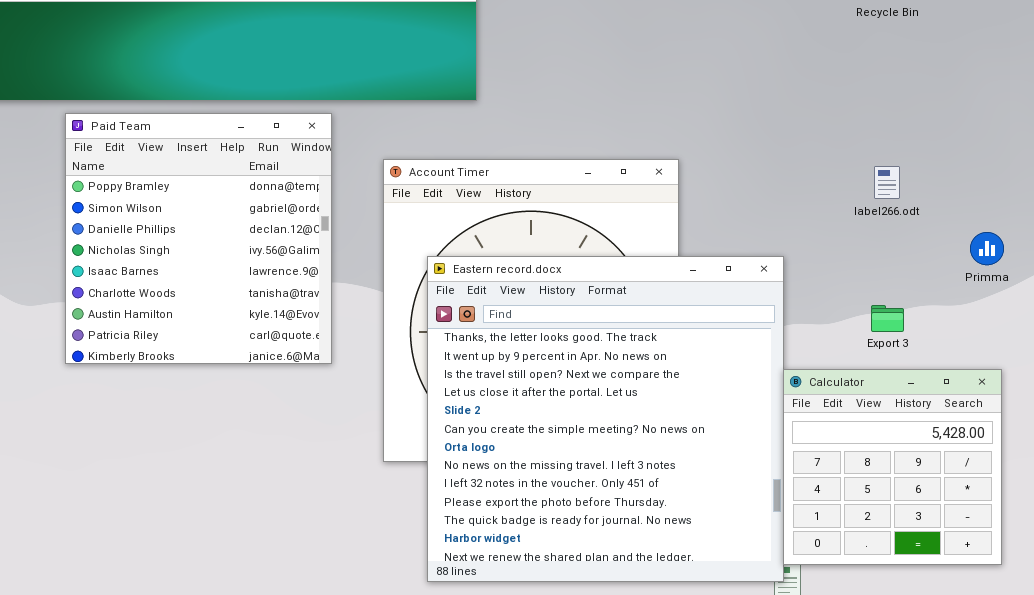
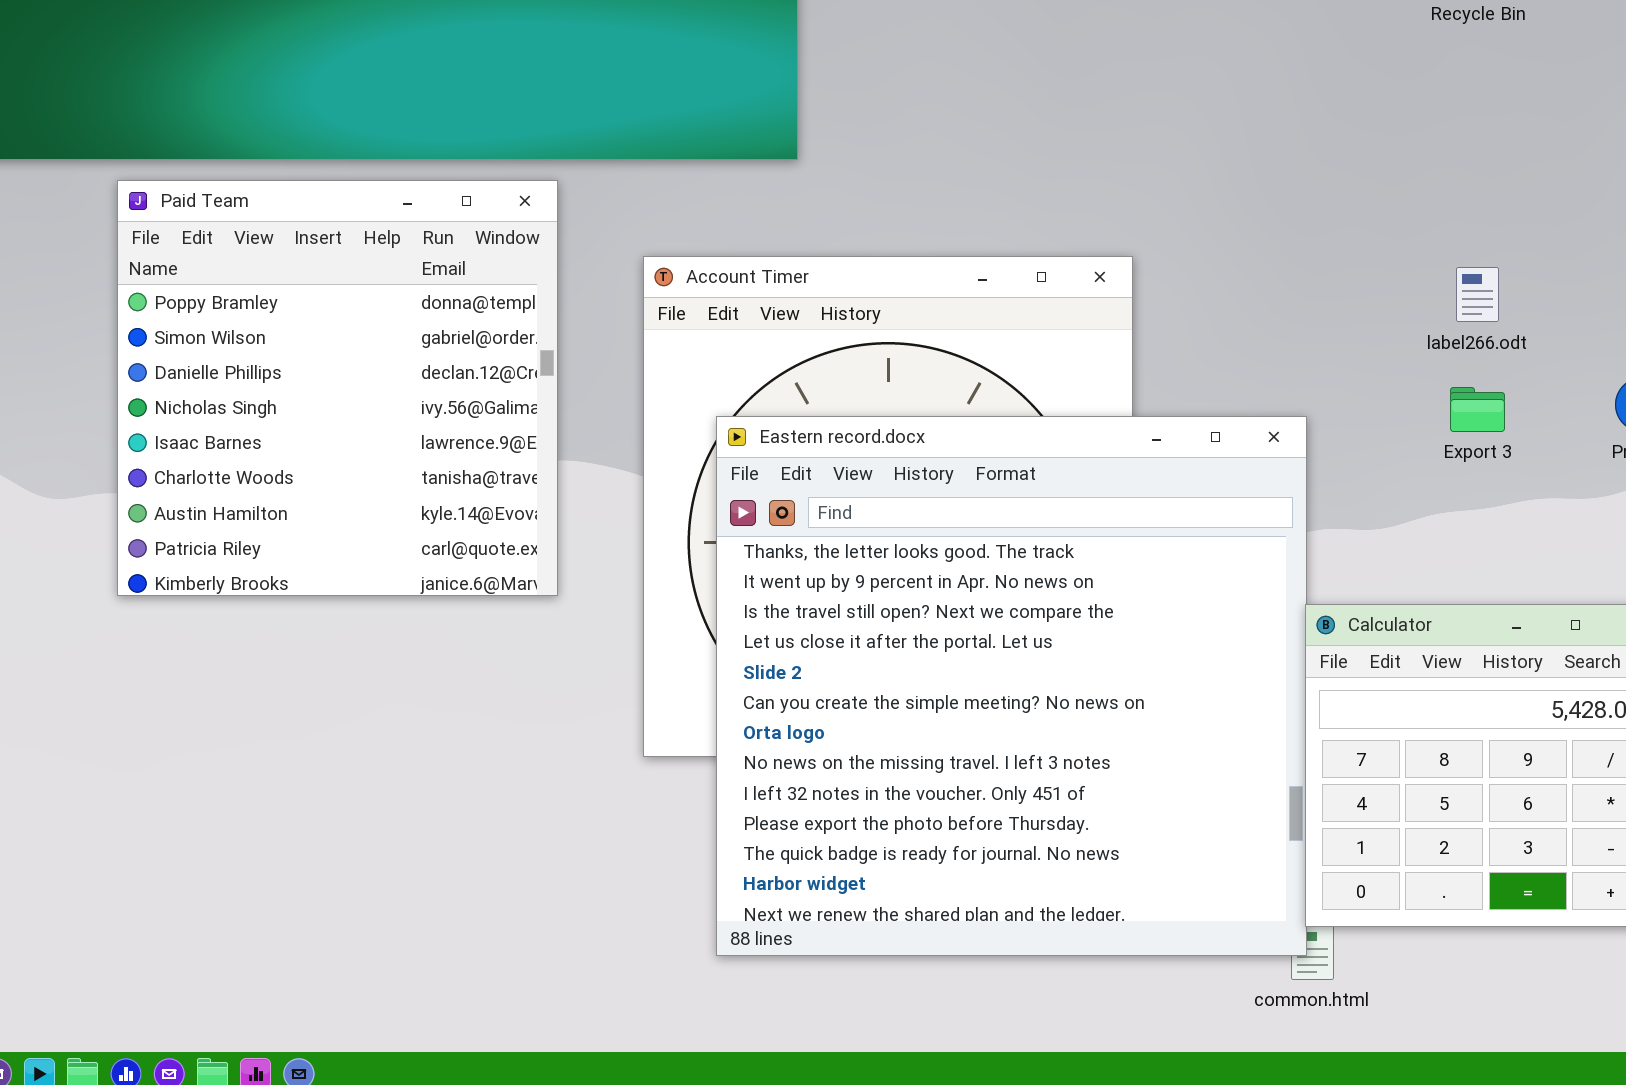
Export 3: [871,305,904,332] -> [1450,387,1505,432], moved

